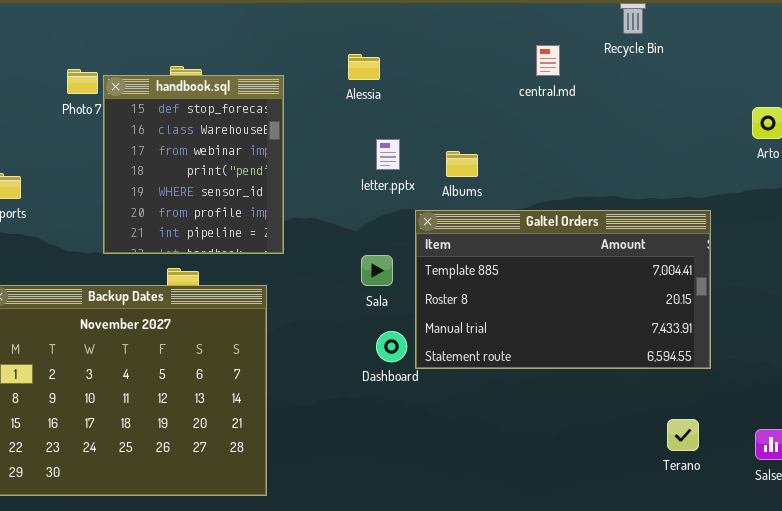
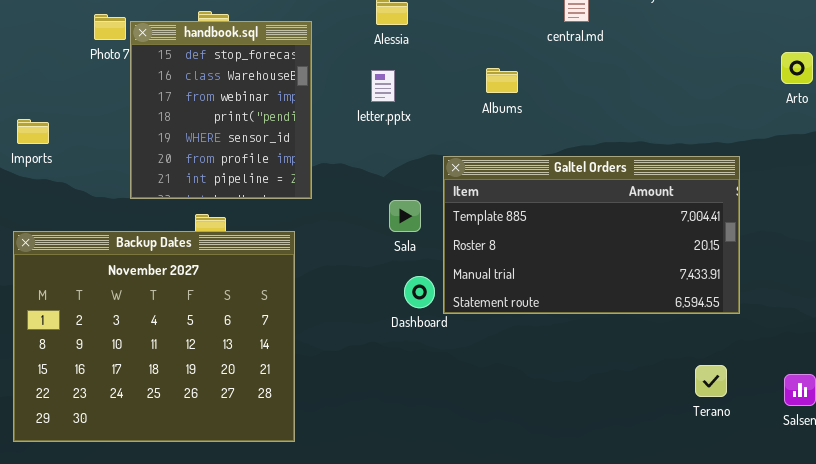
letter.pptx: [376,139,400,170] -> [371,70,395,102], moved
Albums: [446,151,478,177] -> [486,68,518,93], moved

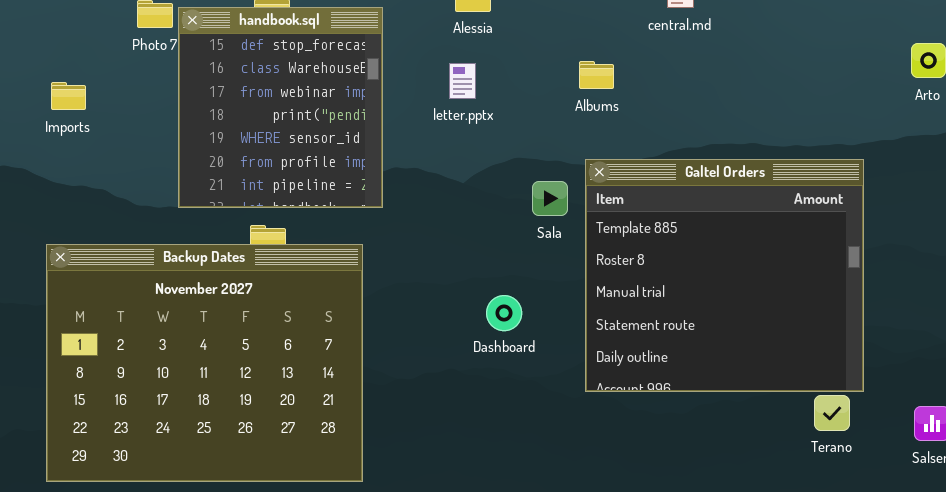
Imports: [17,119,49,144] -> [51,82,86,110], moved
Galtel Orders: [443,156,740,314] -> [585,159,864,392], resized
Sala: [389,200,421,232] -> [532,181,568,216], moved

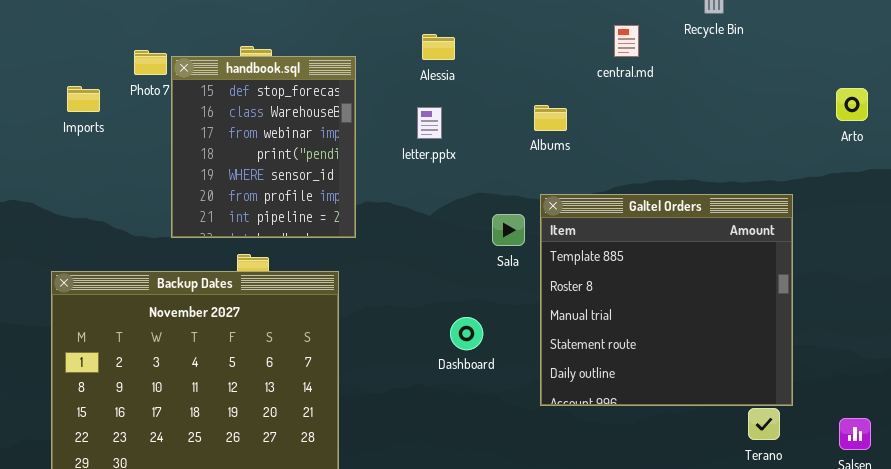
Imports: [51,82,86,110] -> [67,86,100,112], moved

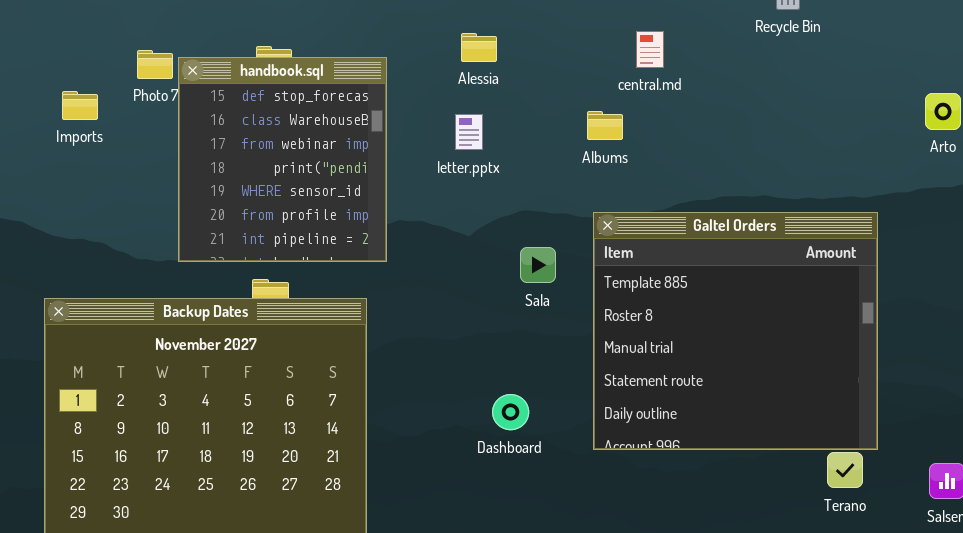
central.md: [614,25,639,57] -> [636,31,664,68], moved
Sala: [492,214,525,246] -> [520,247,556,283], moved
Dashboard: [450,317,483,350] -> [492,394,529,430], moved

